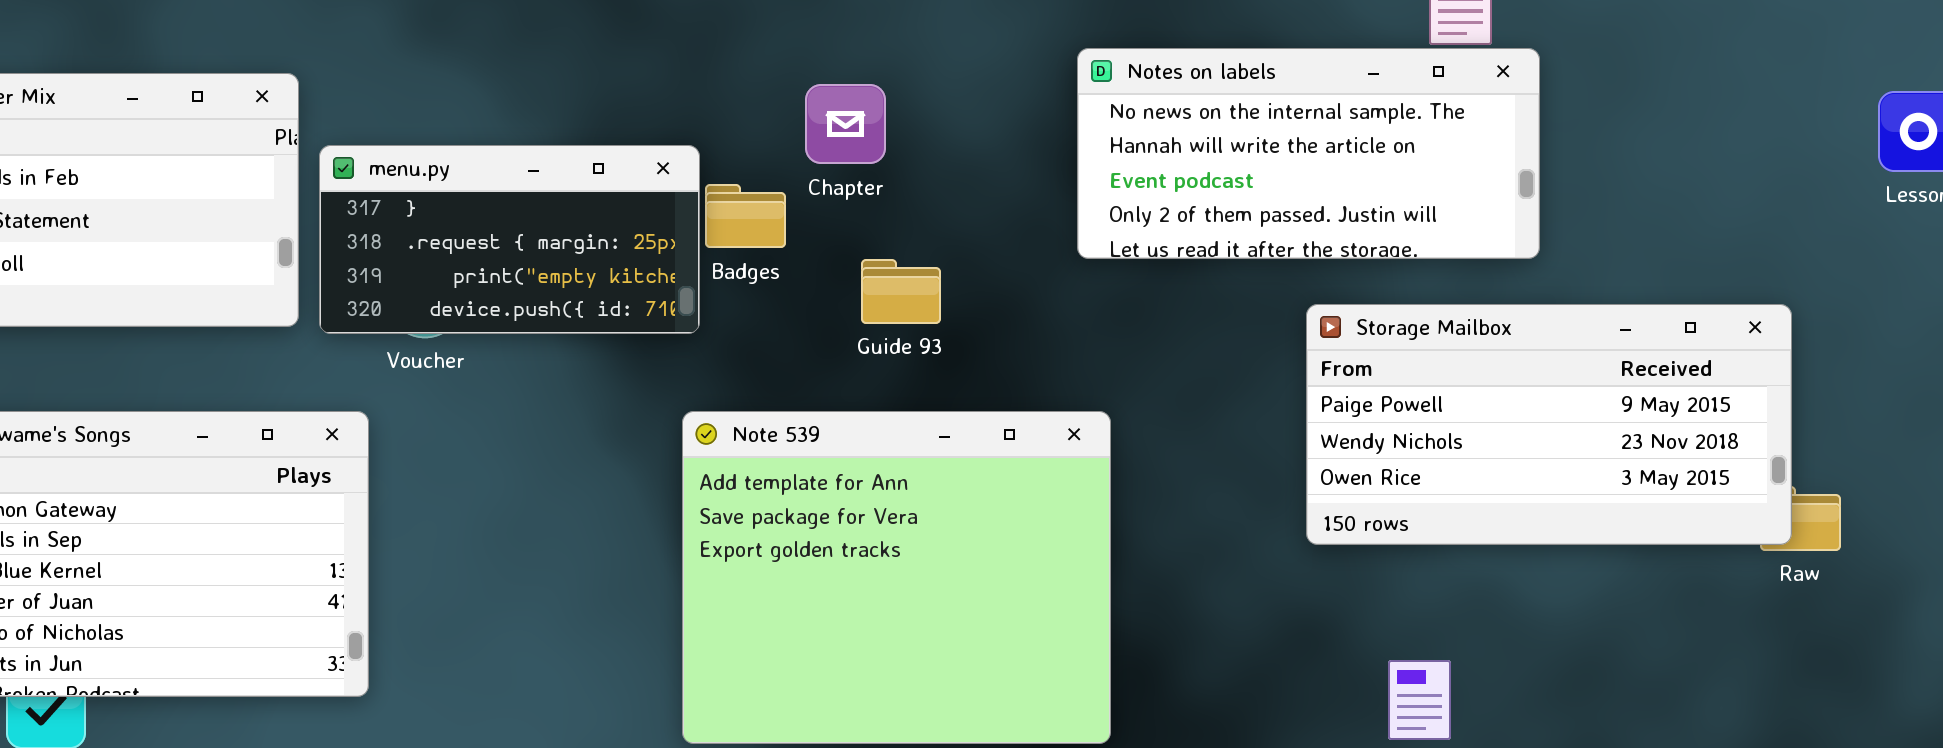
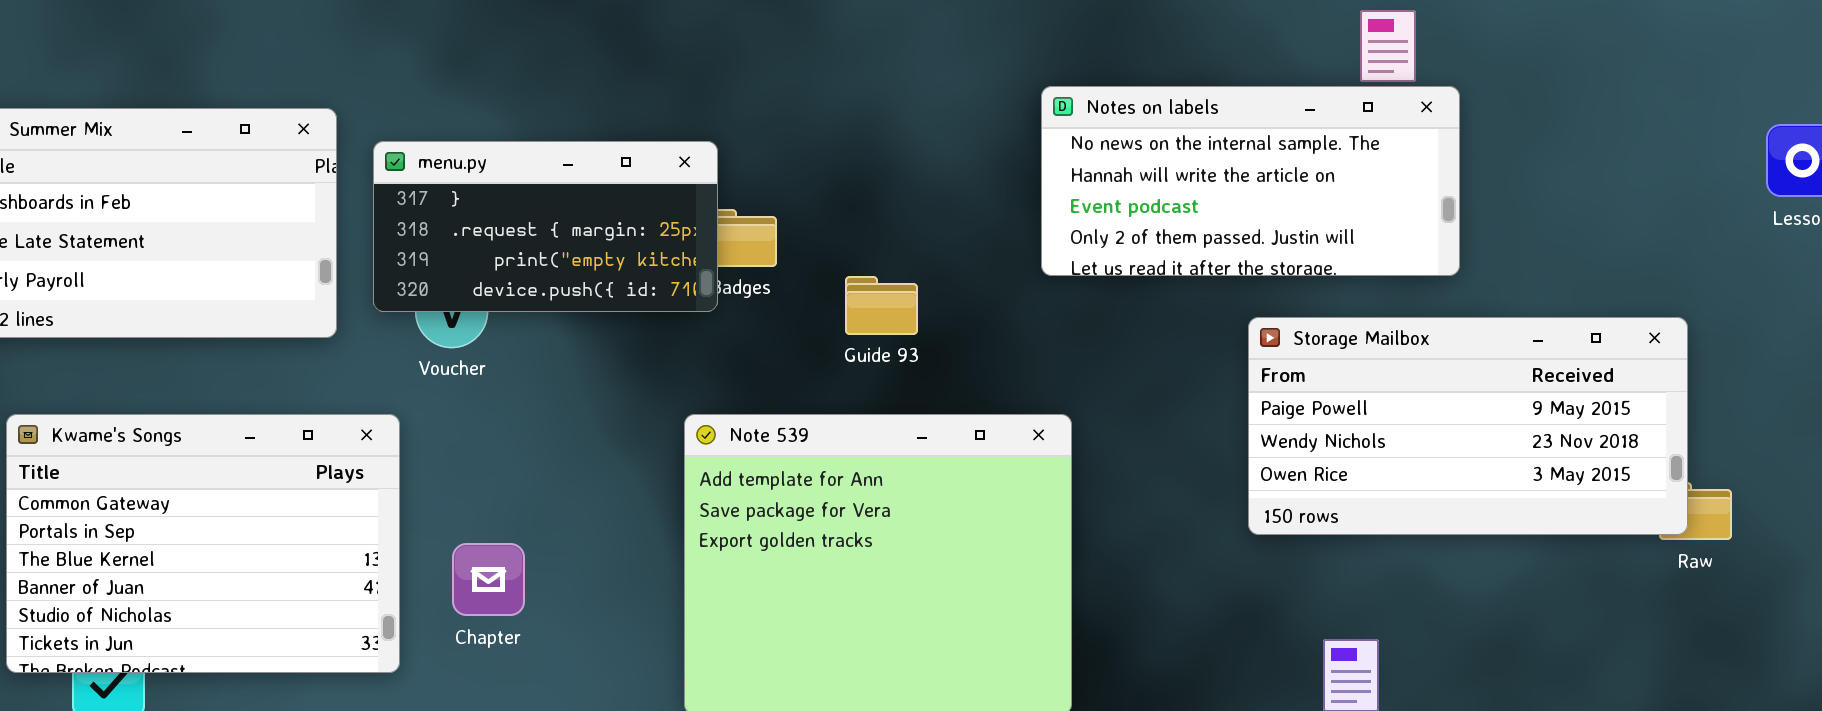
Chapter: [805,84,886,164] -> [452,543,525,616], moved
menu.py: [319,145,700,334] -> [373,141,718,312], moved

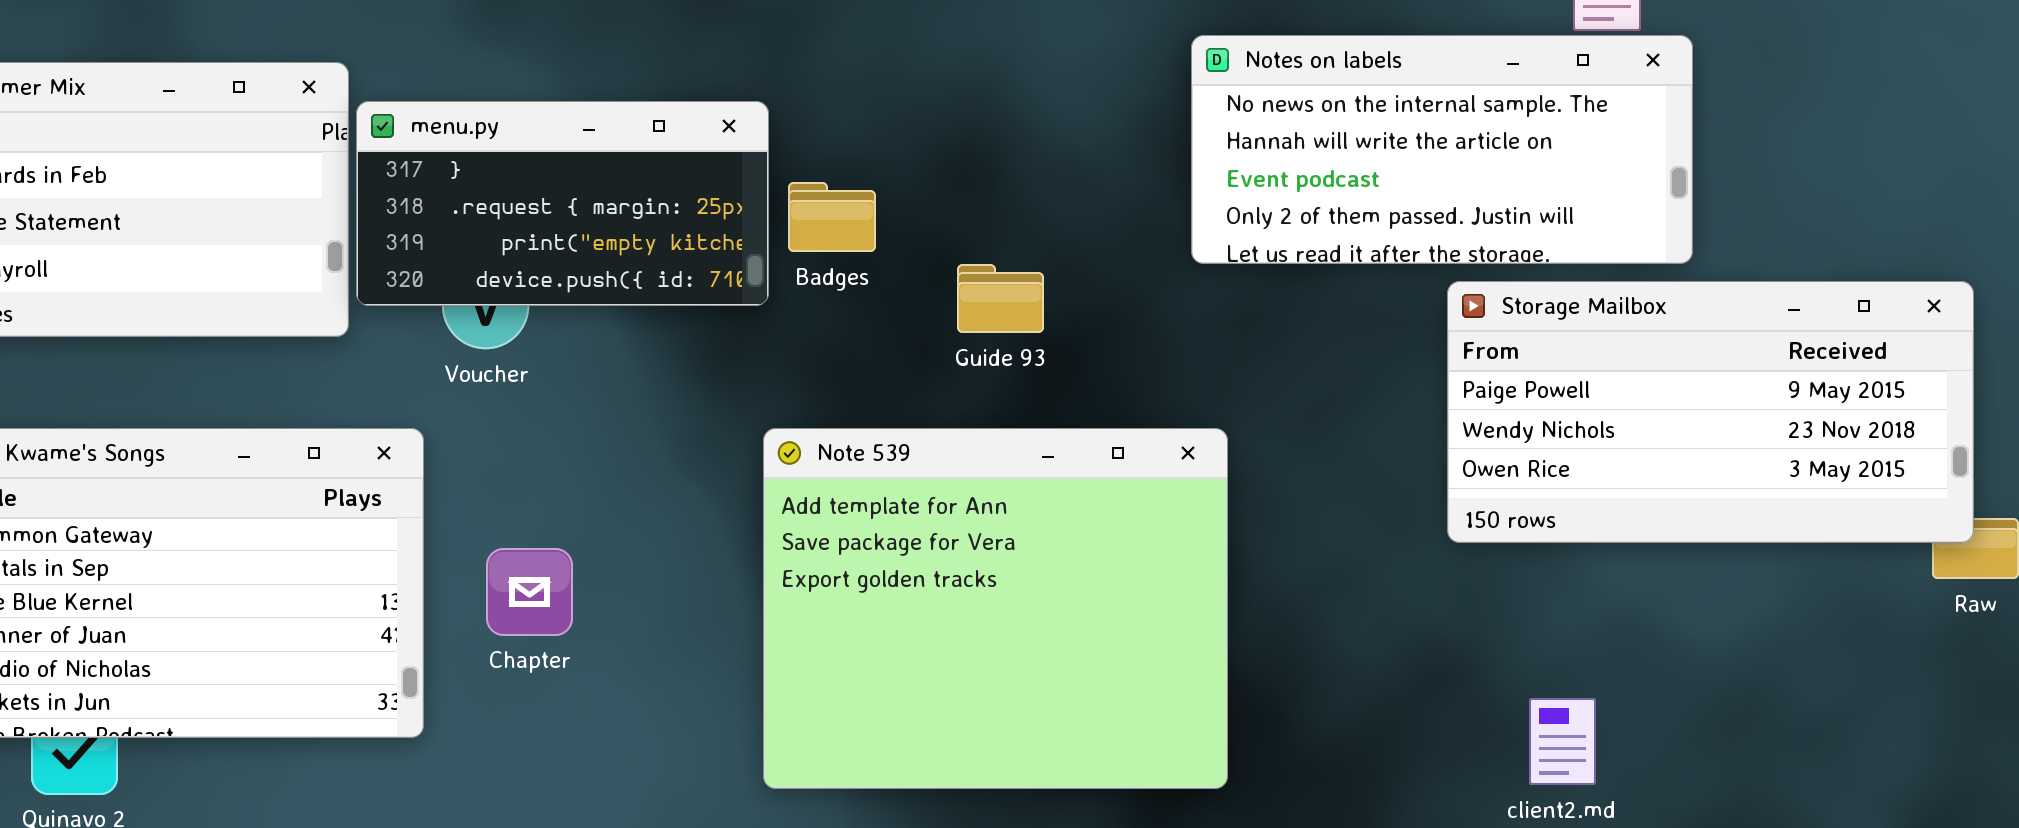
menu.py: [373,141,718,312] -> [356,101,769,306], moved
Storage Mailbox: [1248,317,1688,535] -> [1447,281,1974,543], moved
Chapter: [452,543,525,616] -> [486,548,573,636], moved

